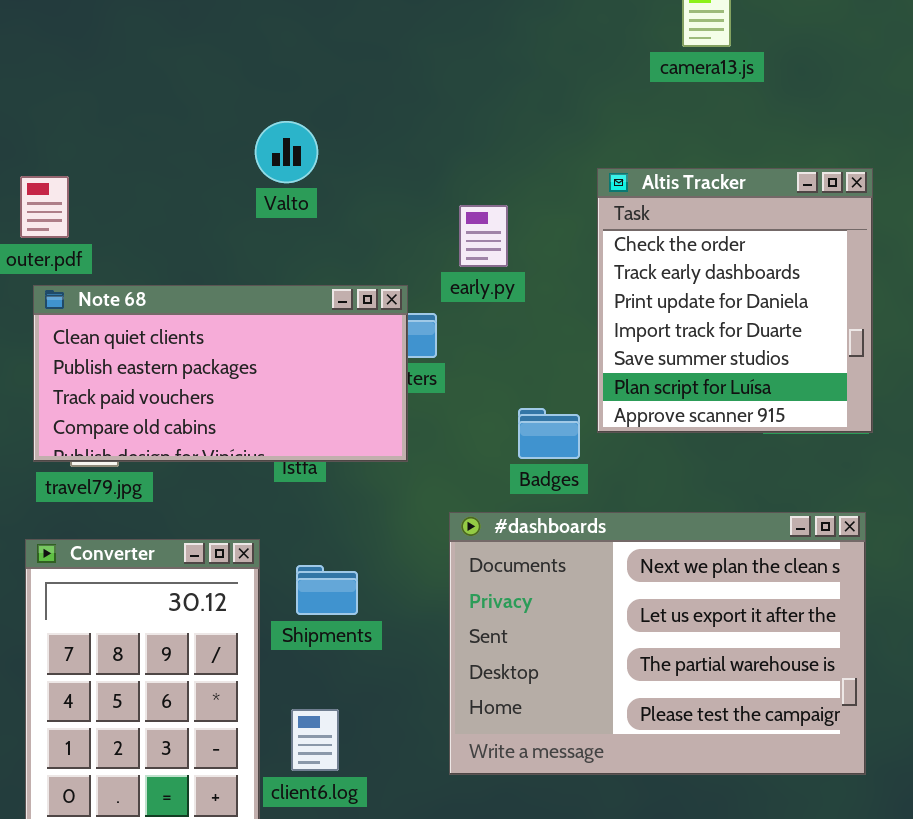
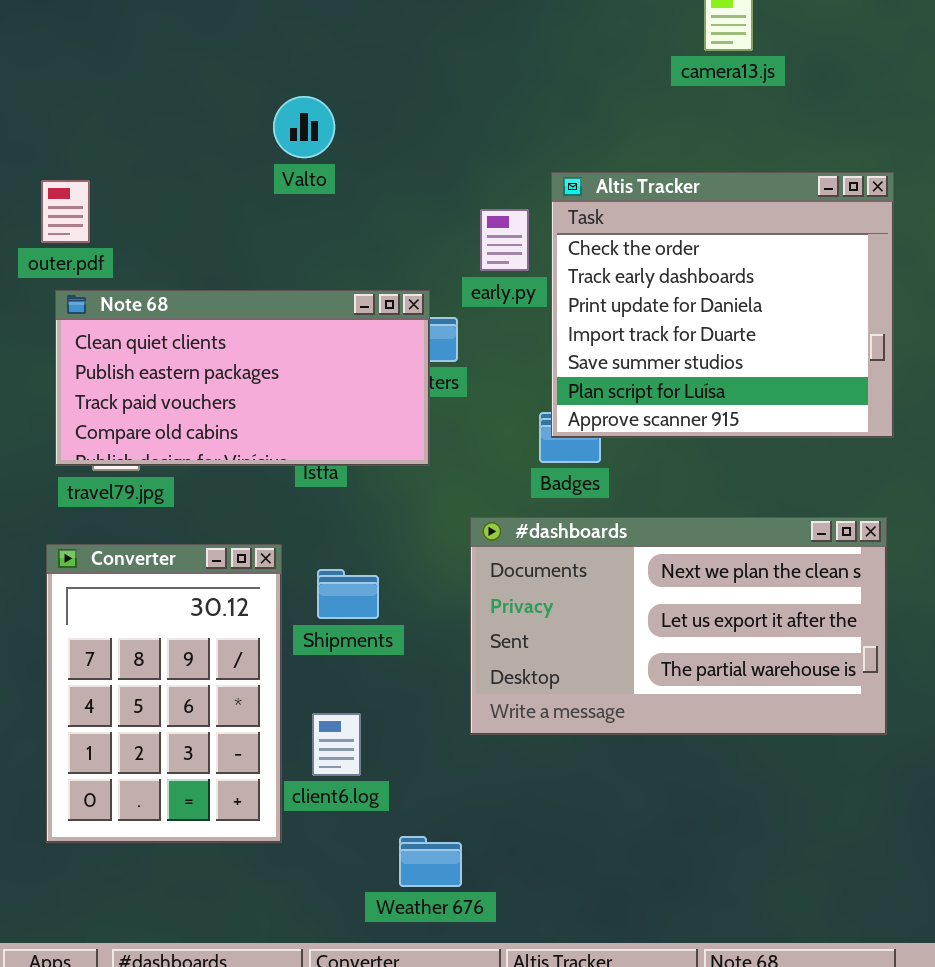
Valto: [255,121,318,183] -> [273,96,335,158], moved
Altis Tracker: [597,168,873,433] -> [551,172,894,438], resized
#dashboards: [449,512,866,775] -> [470,517,887,735], resized

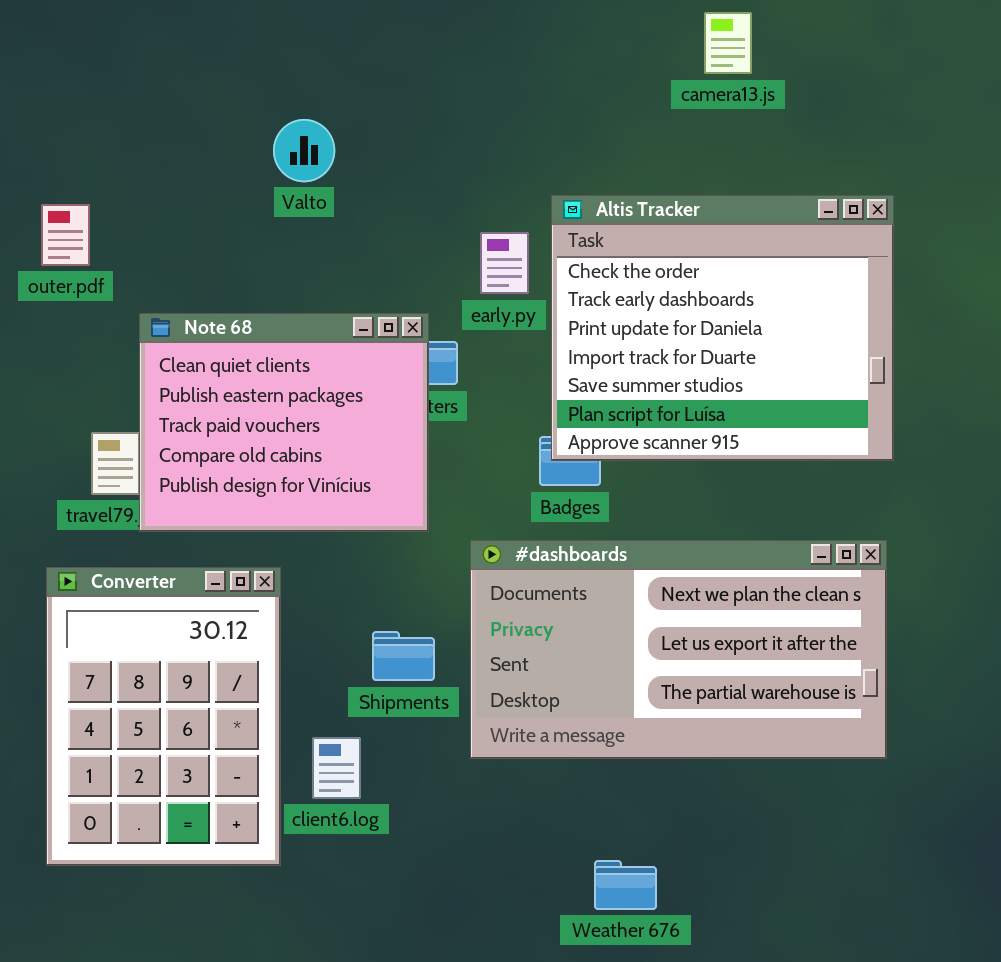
Note 68: [55,290,430,466] -> [139,313,429,532], resized
Shipments: [317,569,379,619] -> [372,631,435,681], moved
Weather 676: [399,836,462,887] -> [594,860,657,910], moved

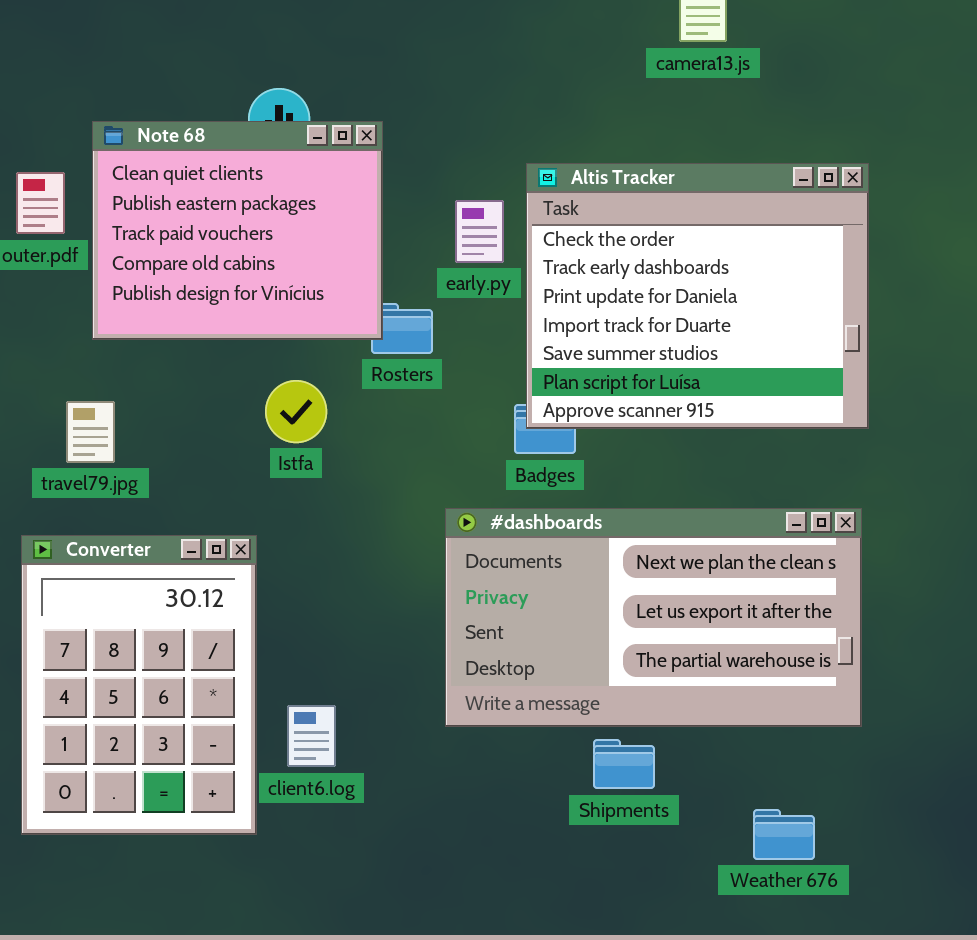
Note 68: [139,313,429,532] -> [92,121,383,340], moved
Shipments: [372,631,435,681] -> [593,739,655,789], moved
Weather 676: [594,860,657,910] -> [753,809,815,860], moved

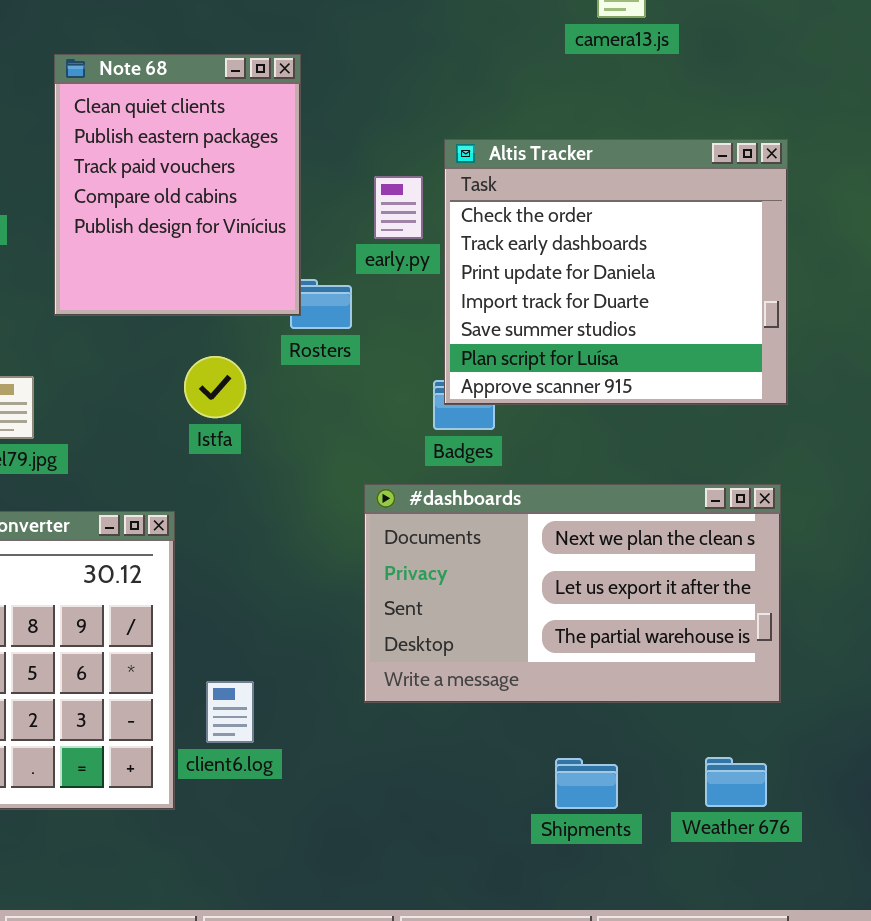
Note 68: [92,121,383,340] -> [54,54,301,316], resized
Shipments: [593,739,655,789] -> [555,758,618,809], moved
Weather 676: [753,809,815,860] -> [705,757,767,807], moved

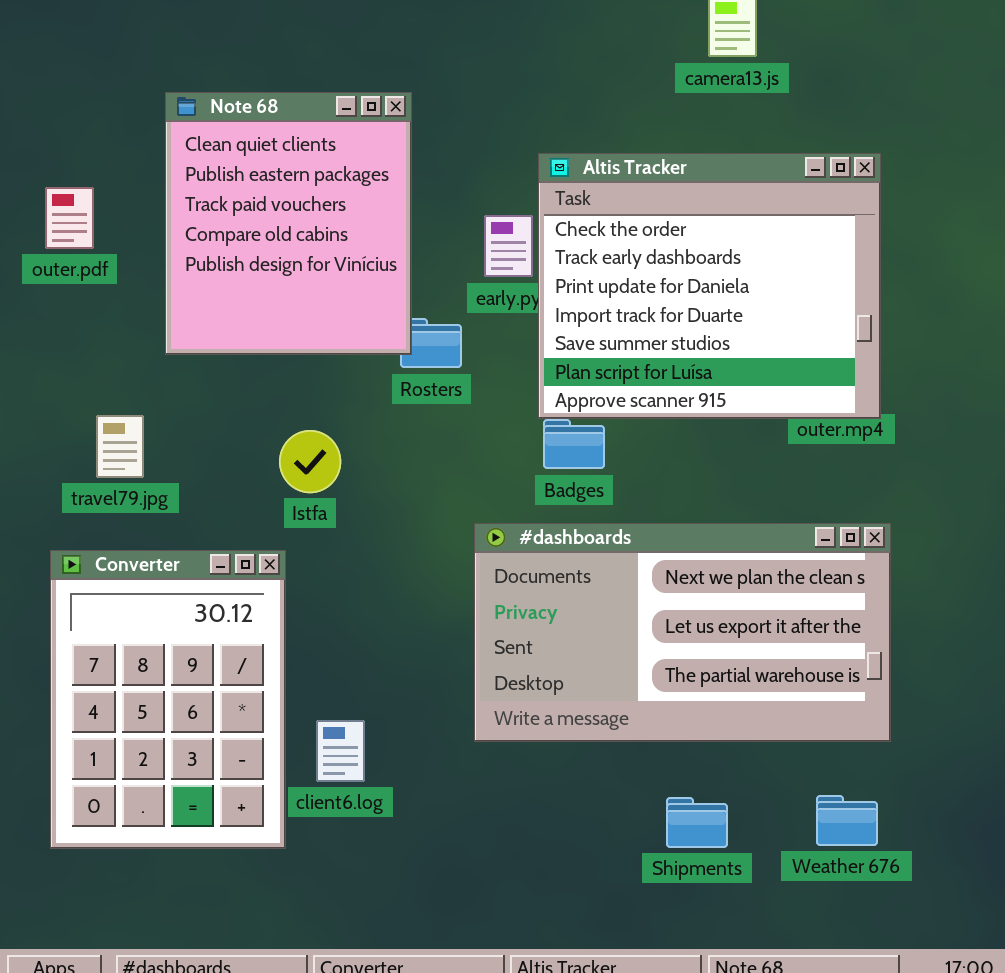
Altis Tracker: [444,139,788,405] -> [538,153,881,419], moved
Istfa: [184,356,246,418] -> [279,430,341,493], moved

